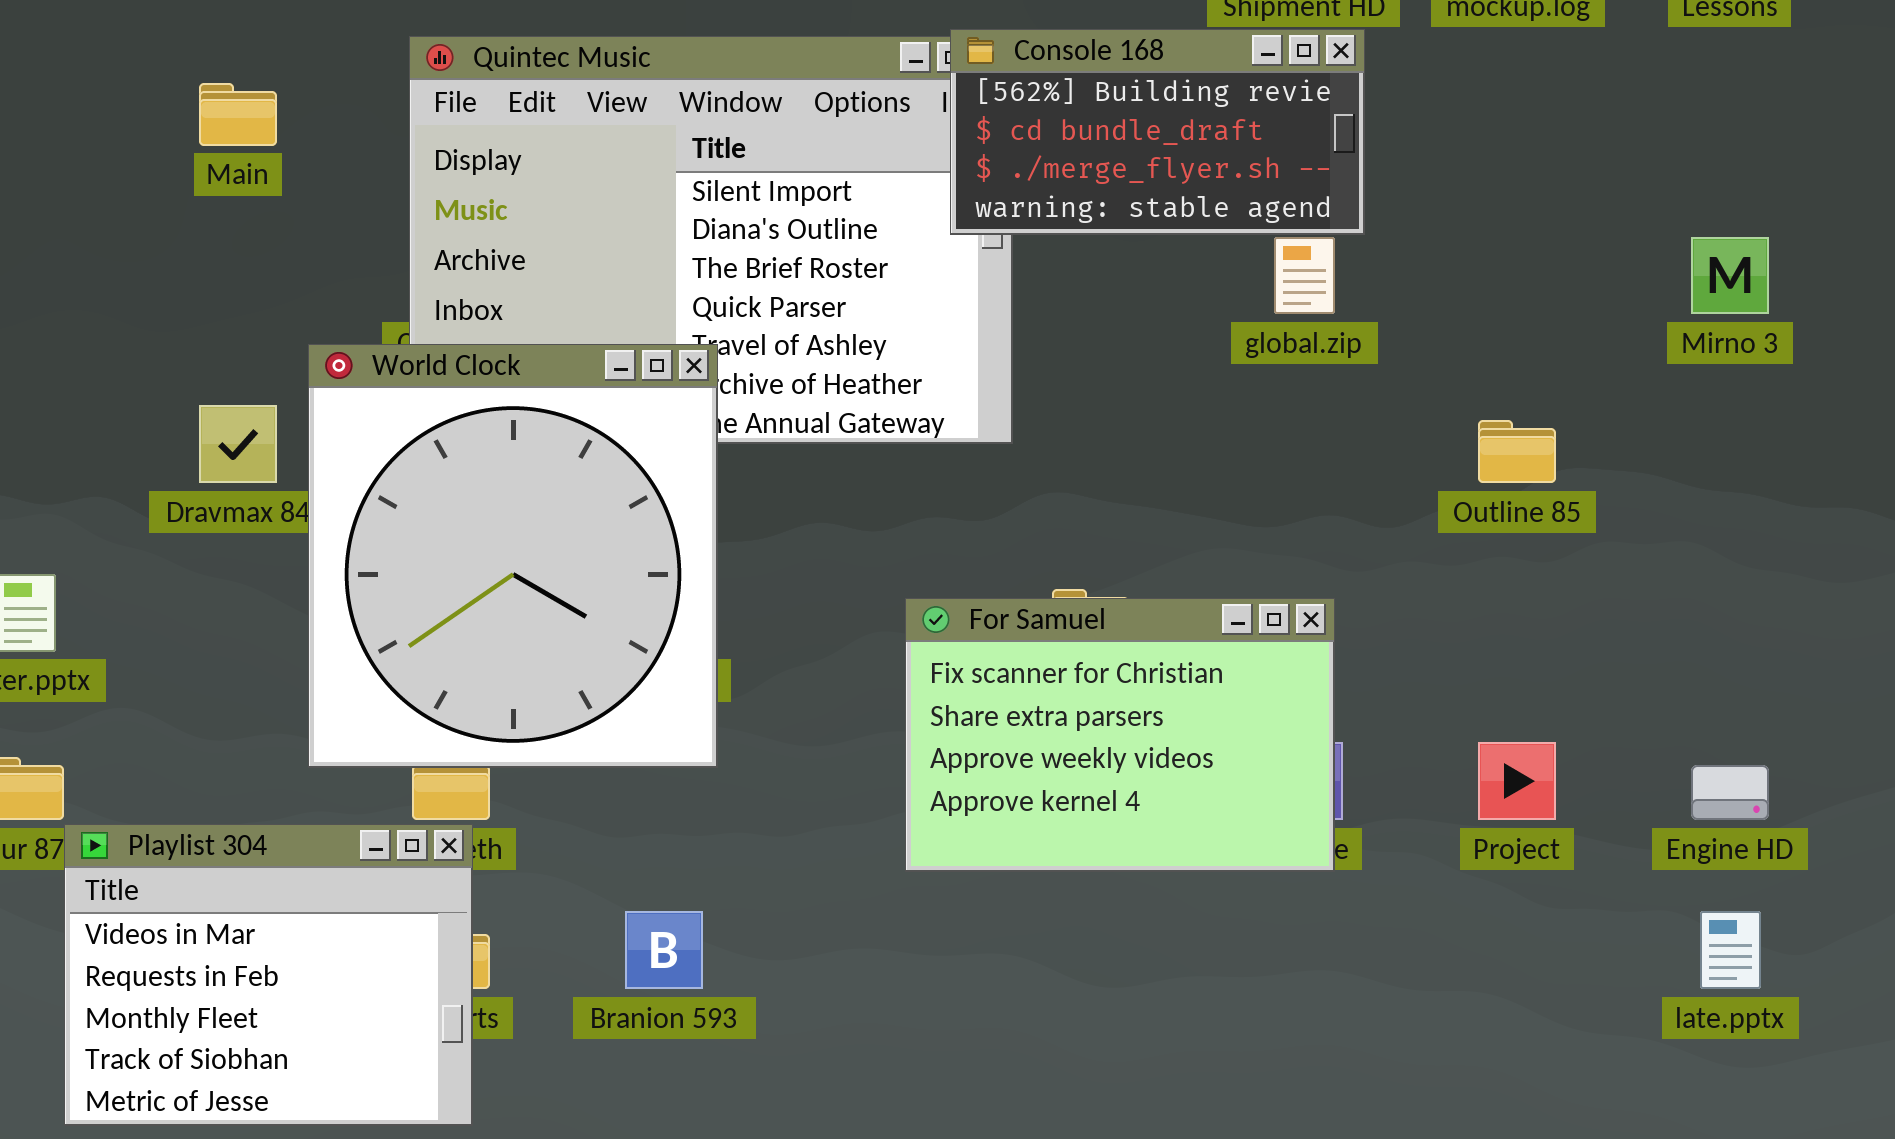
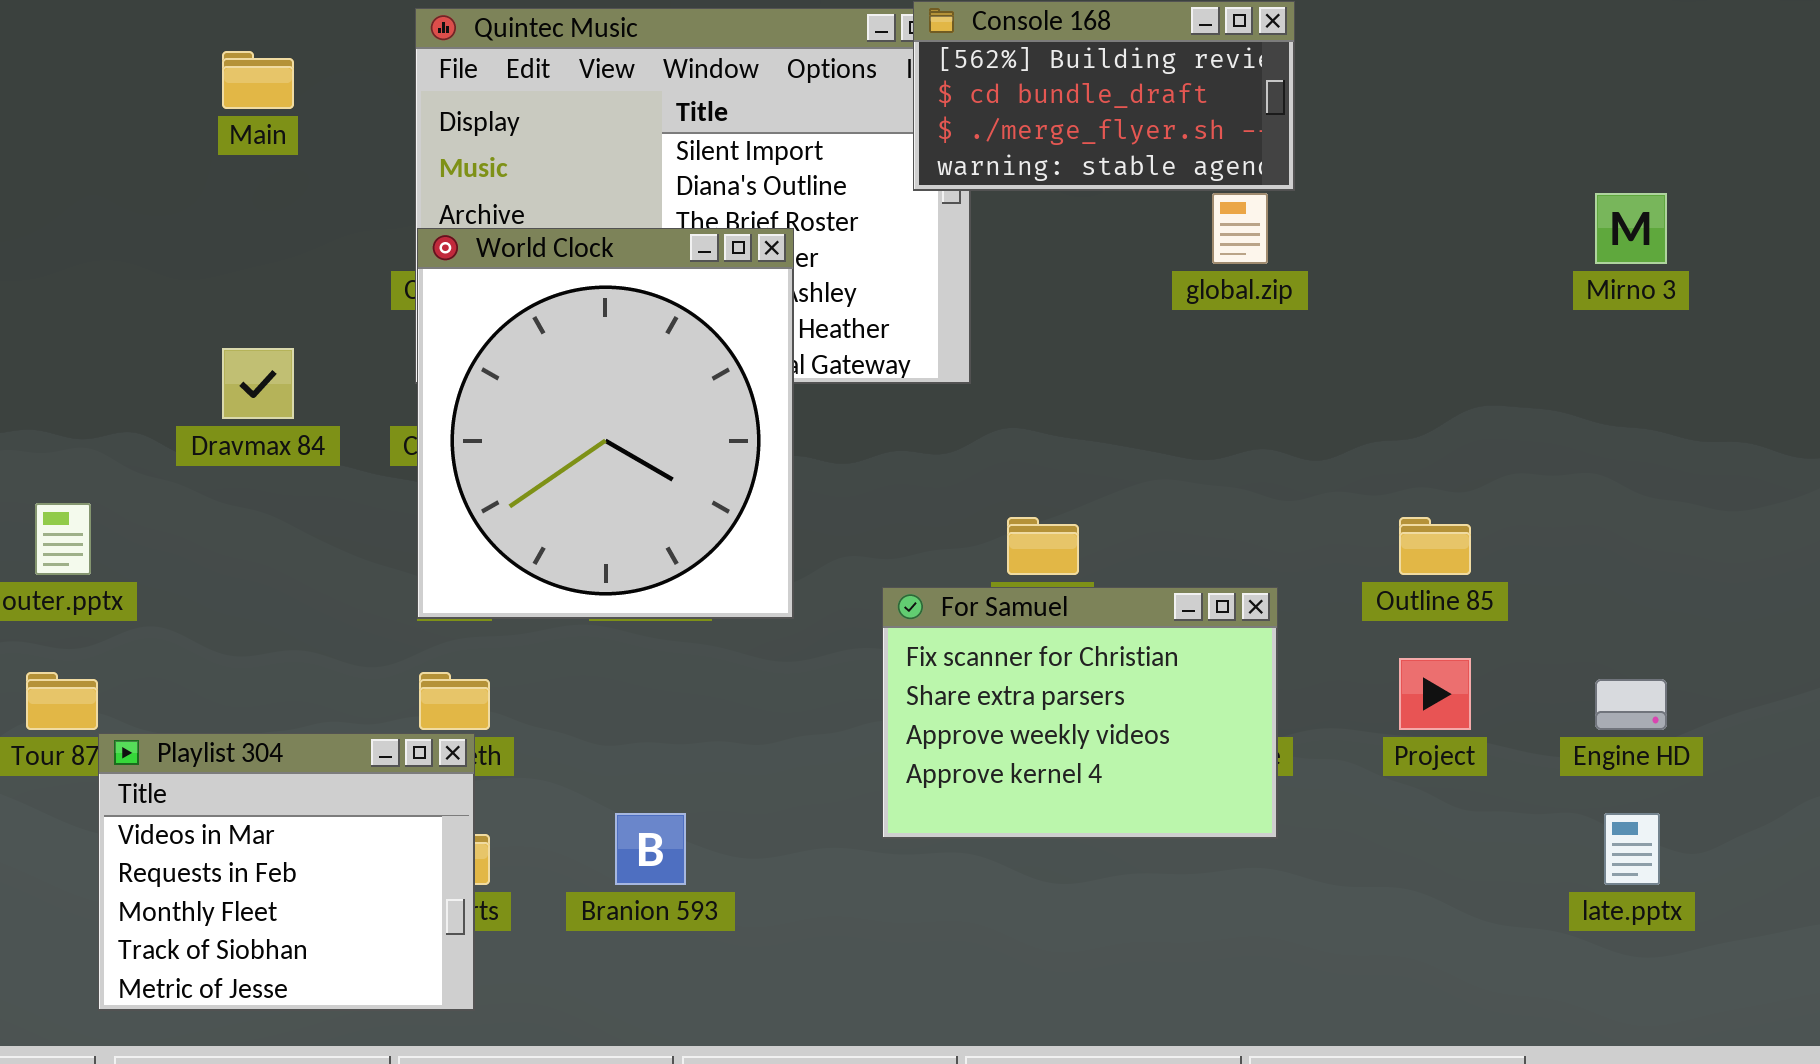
World Clock: [308,344,718,768] -> [417,228,794,619], moved
Outline 85: [1478,420,1556,483] -> [1399,517,1471,575], moved
For Samuel: [905,598,1335,872] -> [882,587,1278,839], moved

